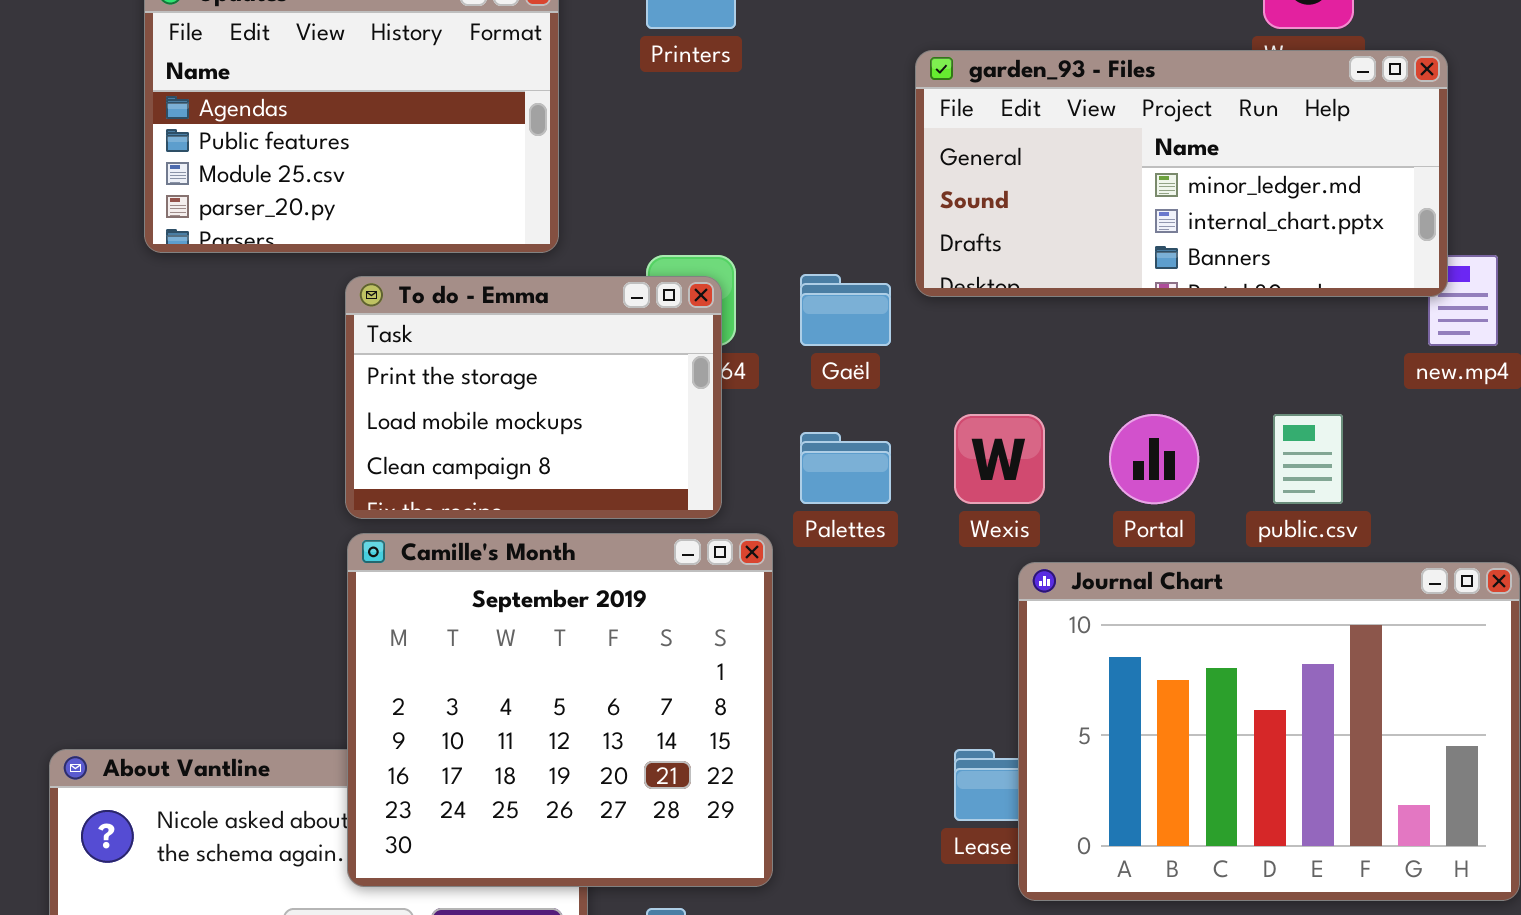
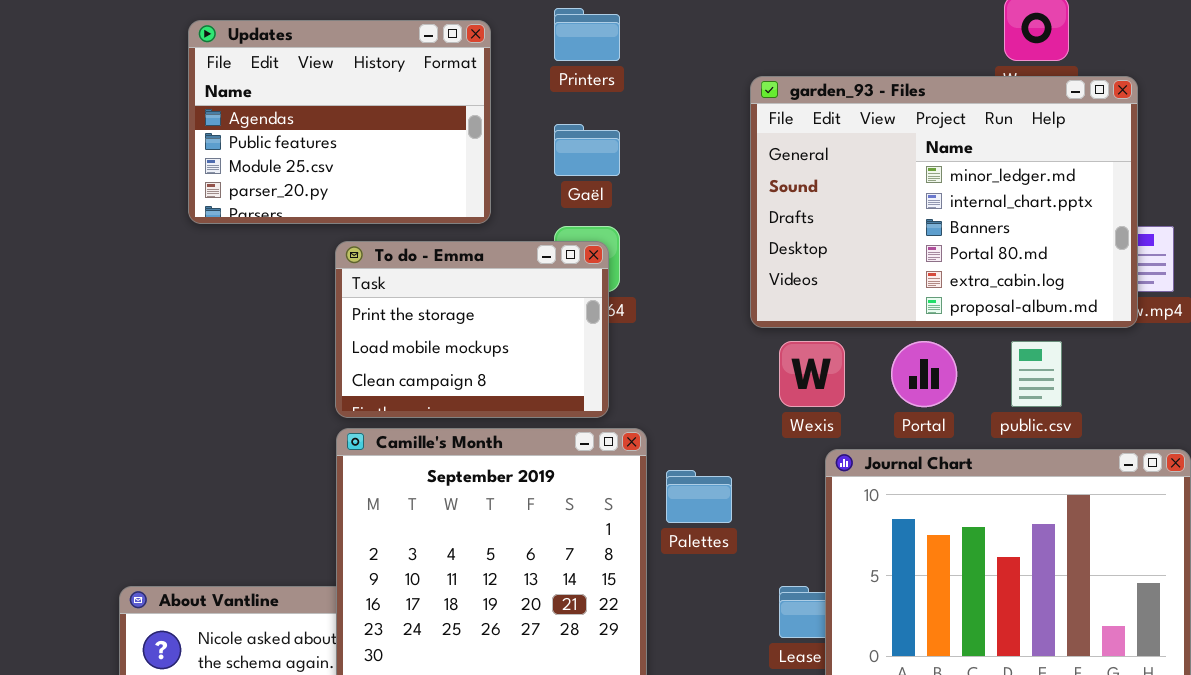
garden_93 - Files: [915,50,1448,297] -> [750,76,1138,328], resized
Gaël: [800,274,891,346] -> [554,124,620,176], moved
Palettes: [800,432,891,504] -> [666,470,732,523], moved

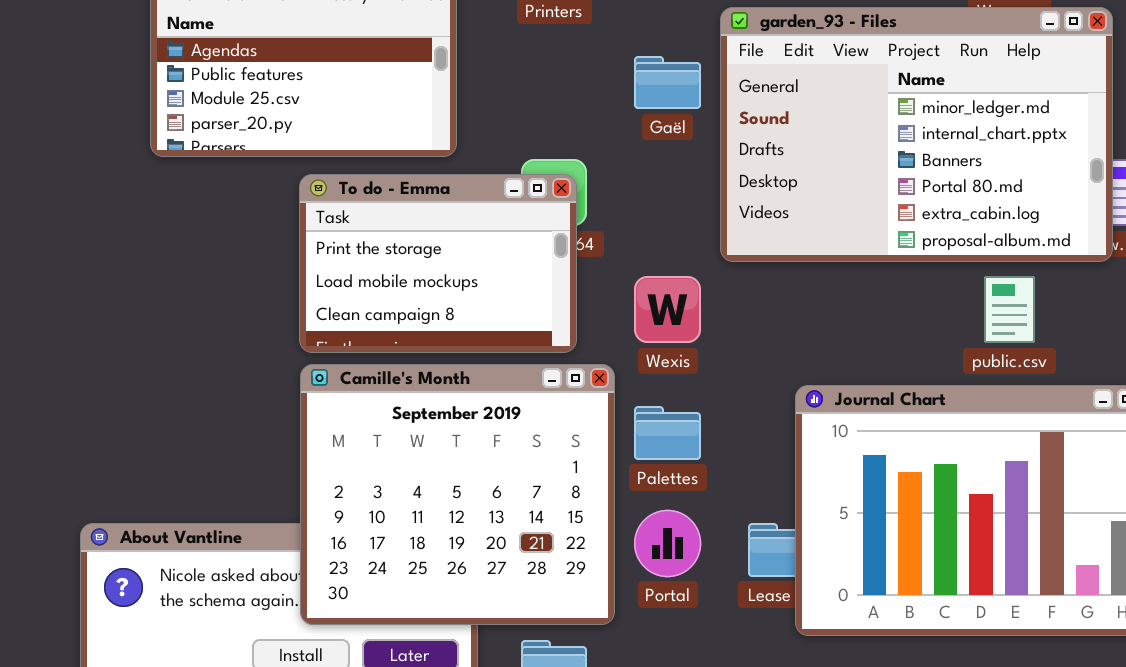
Gaël: [554,124,620,176] -> [634,56,701,109], moved
Wexis: [779,341,845,407] -> [634,276,701,343], moved
Portal: [891,341,957,407] -> [634,510,701,577], moved

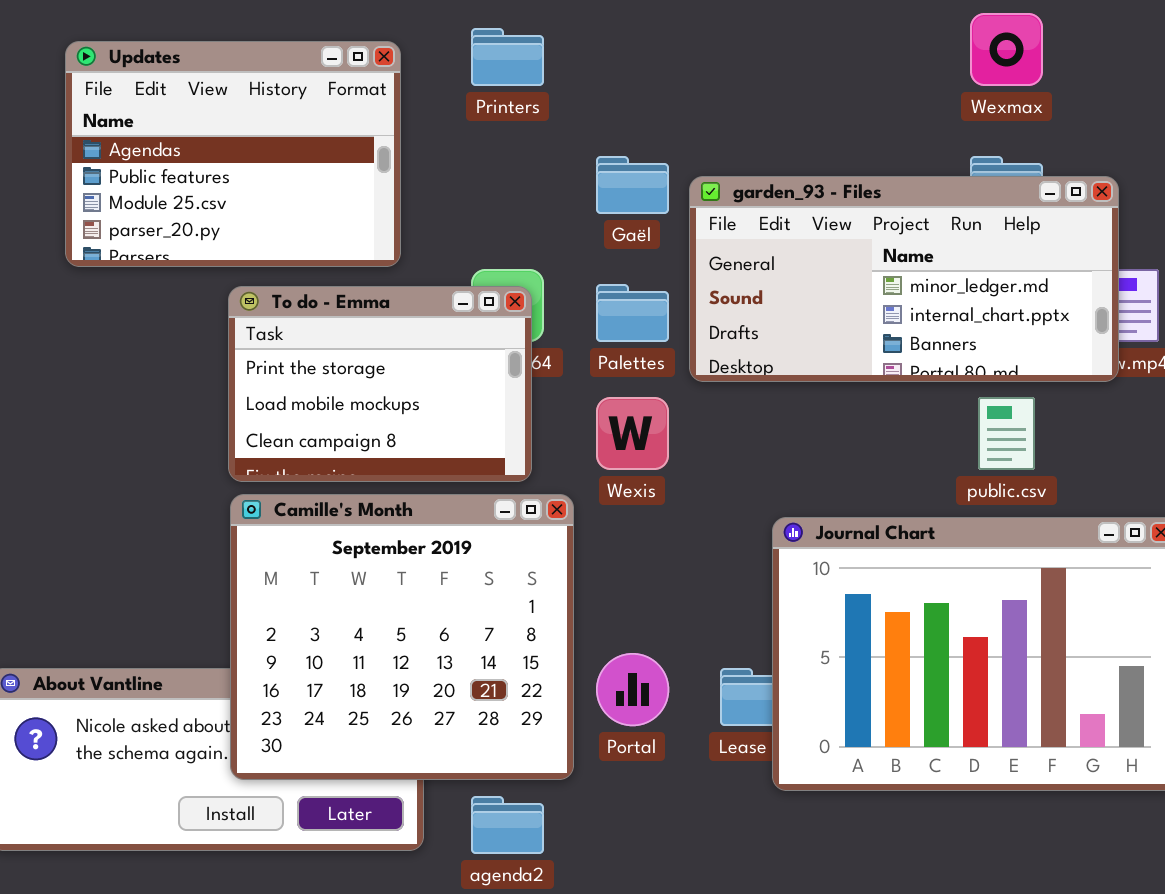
garden_93 - Files: [720,7,1113,262] -> [689,176,1119,382], resized
Palettes: [634,406,701,460] -> [596,284,669,342], moved

